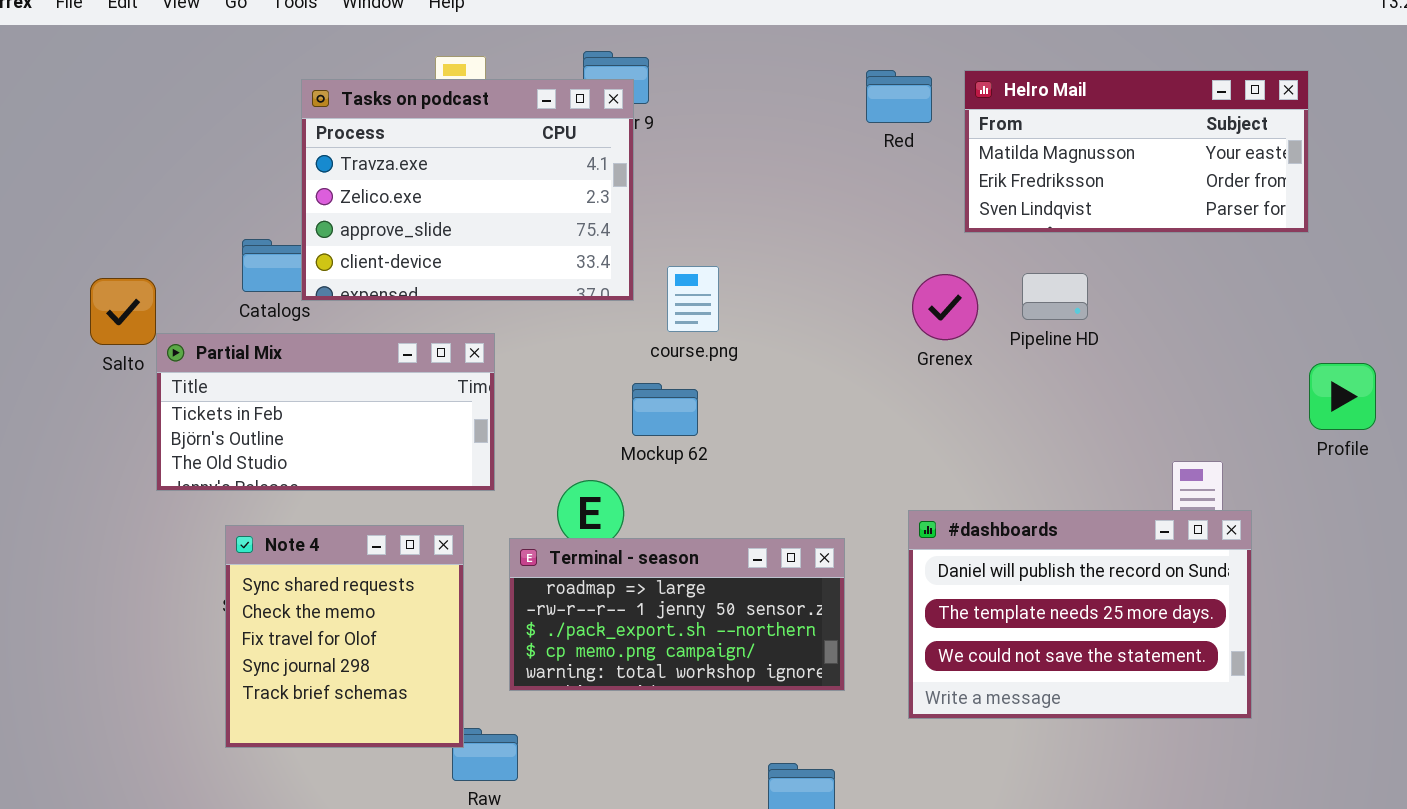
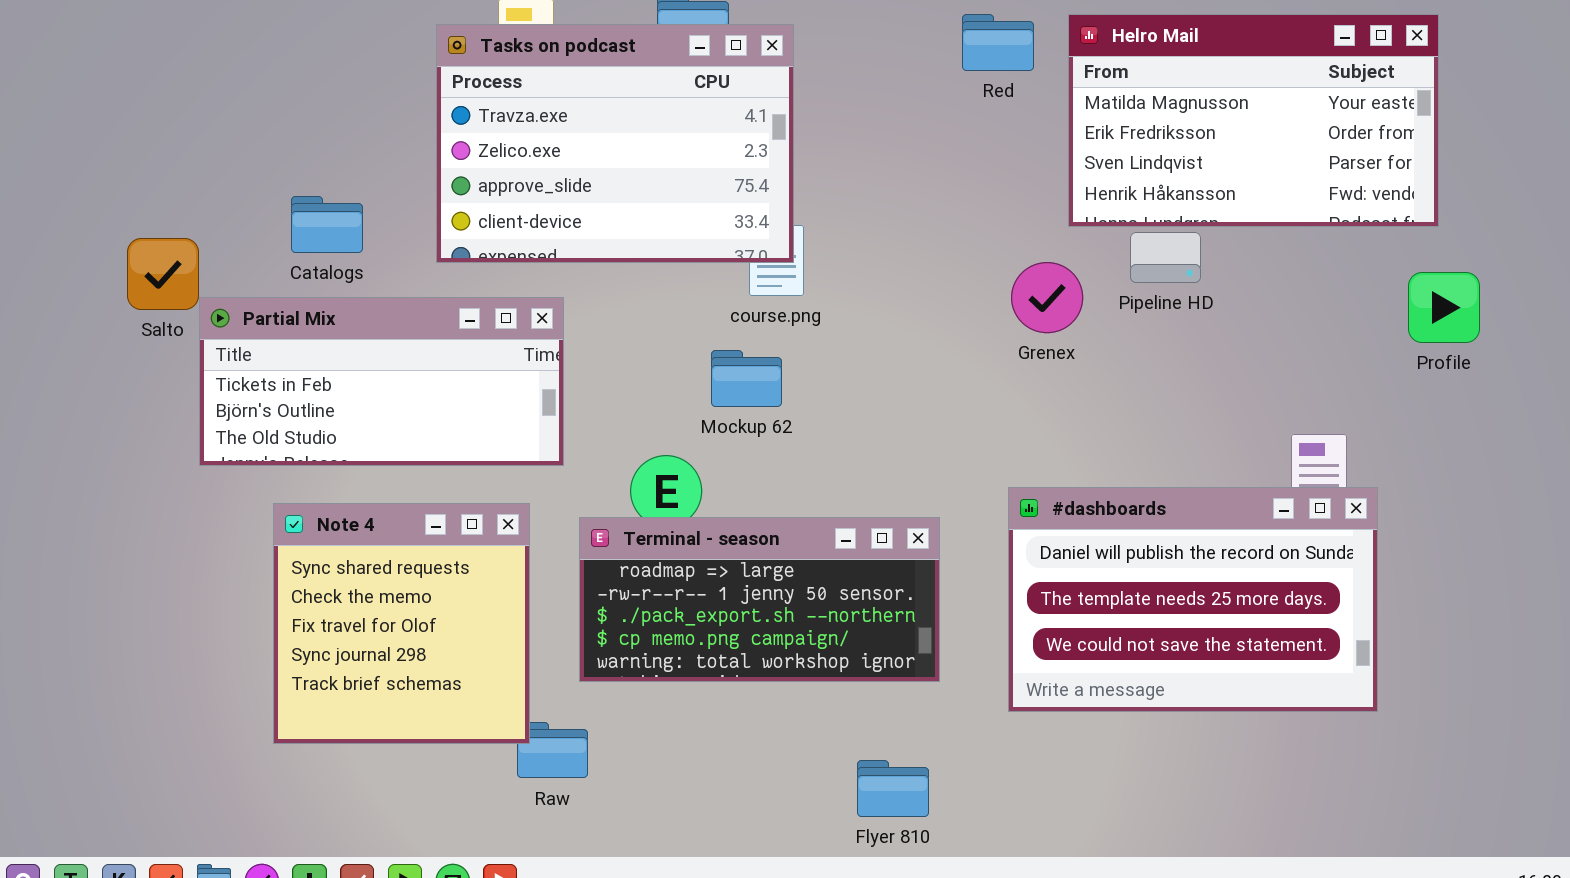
Helro Mail: [964,70,1309,233] -> [1068,14,1439,227], resized
Tasks on podcast: [301,79,634,301] -> [436,24,794,263], moved
Grenex: [912,274,978,340] -> [1011,262,1083,333], moved
Profile: [1309,363,1376,430] -> [1408,272,1480,343], moved

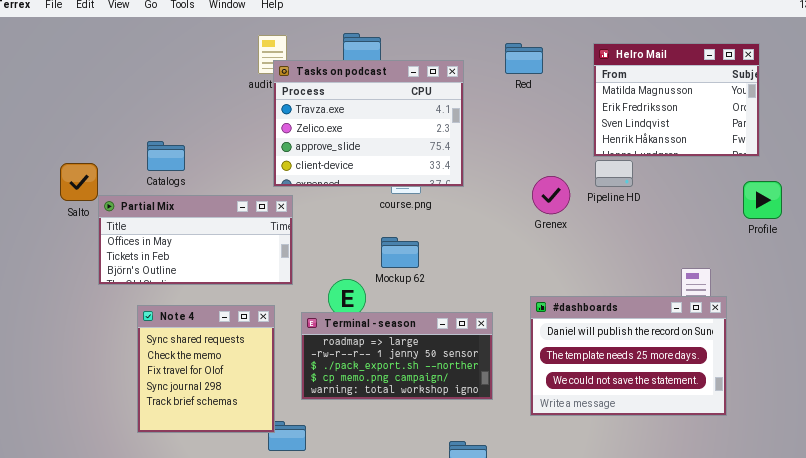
Helro Mail: [1068,14,1439,227] -> [593,43,760,157], resized
Tasks on podcast: [436,24,794,263] -> [273,60,464,187], moved
Partial Mix: [199,297,564,466] -> [98,195,293,285], scrolled up 1 row
Mockup 62: [711,350,782,407] -> [381,237,419,268], moved

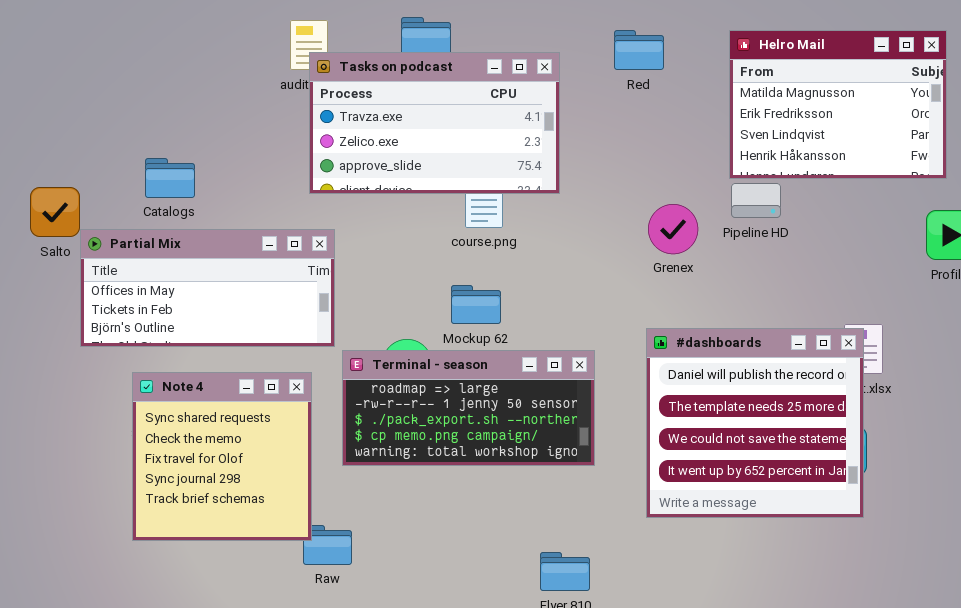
Tasks on podcast: [273,60,464,187] -> [309,52,560,194], resized
#dashboards: [530,296,727,416] -> [646,328,864,518], resized
Terminal - season: [301,312,493,400] -> [342,350,595,466], moved

